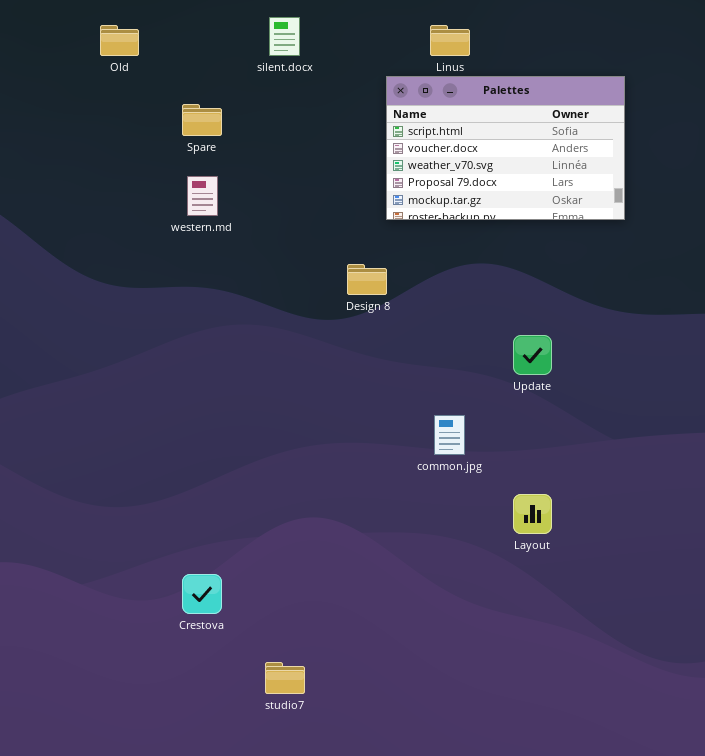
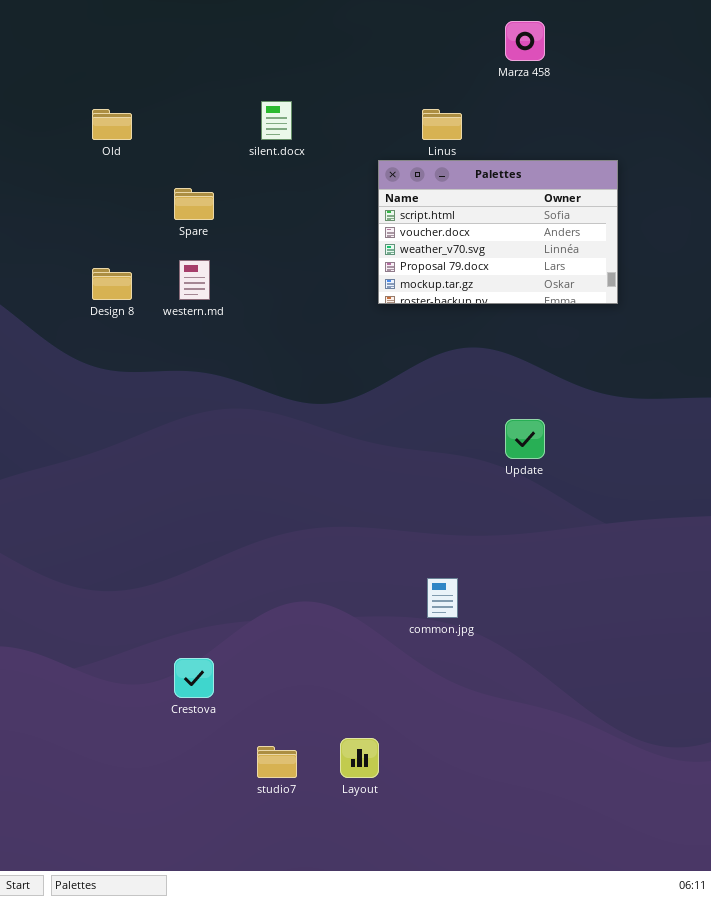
Design 8: [347,264,387,295] -> [92,268,132,300], moved
common.jpg: [434,415,465,455] -> [427,578,458,618], moved
Layout: [513,494,552,534] -> [340,738,379,778], moved

